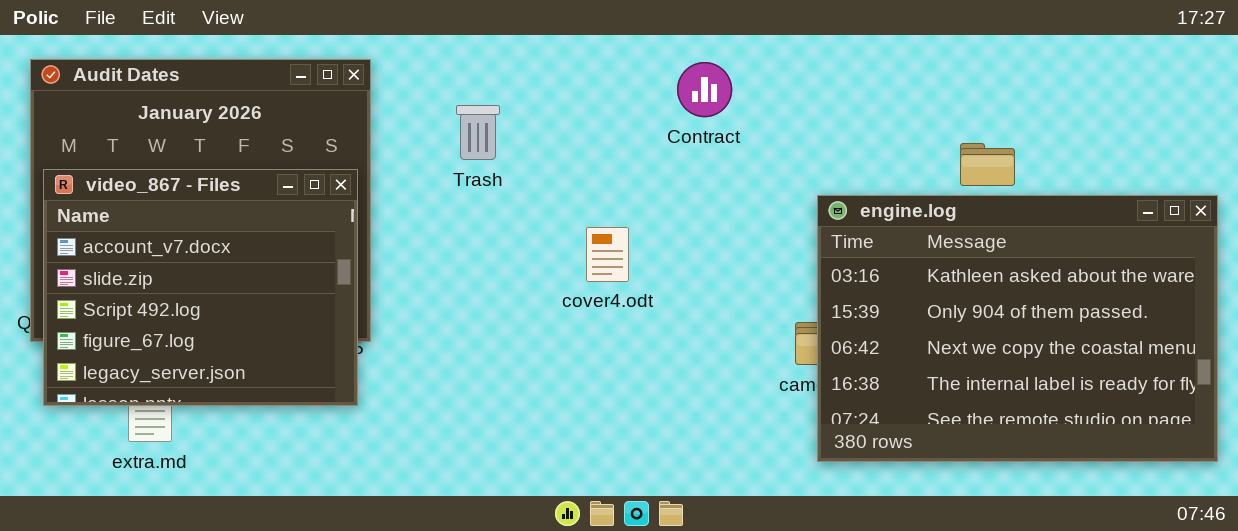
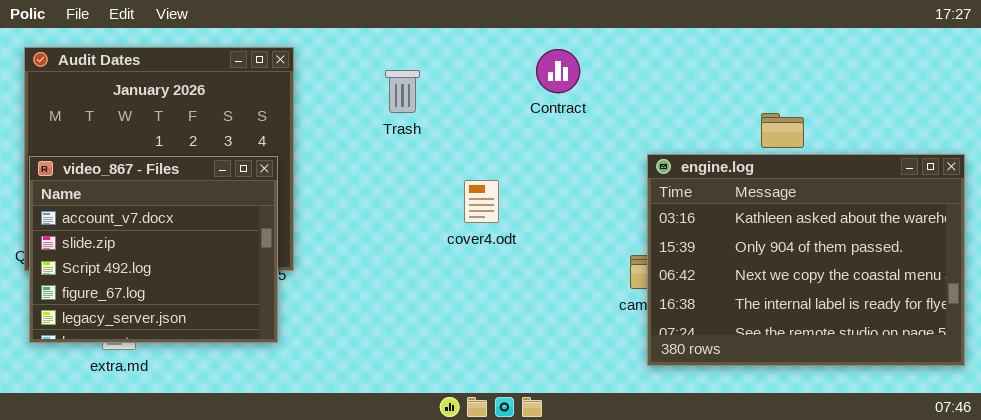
Trash: [456,105,500,160] -> [385,70,420,113], moved
video_867 - Files: [43,169,358,406] -> [29,156,278,343], moved

